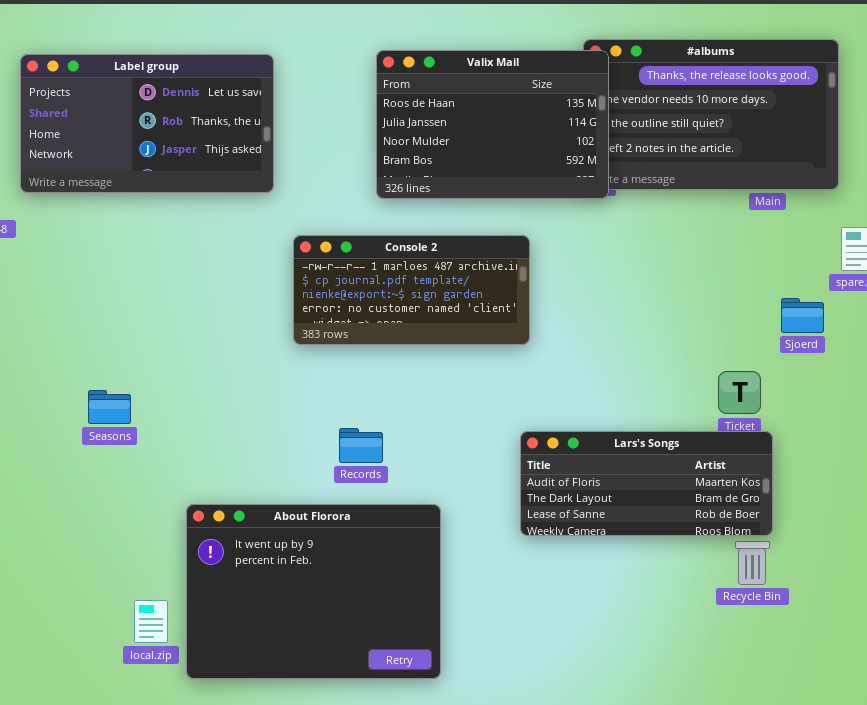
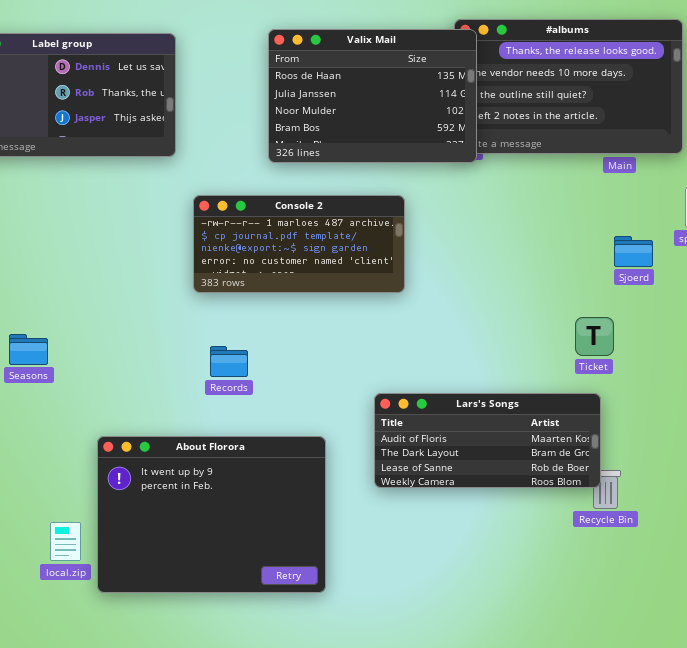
Sjoerd: [781,298,824,333] -> [614,236,653,267], moved
Records: [339,428,383,463] -> [210,346,248,377], moved
Lars's Songs: [520,431,773,536] -> [374,393,601,488], moved

